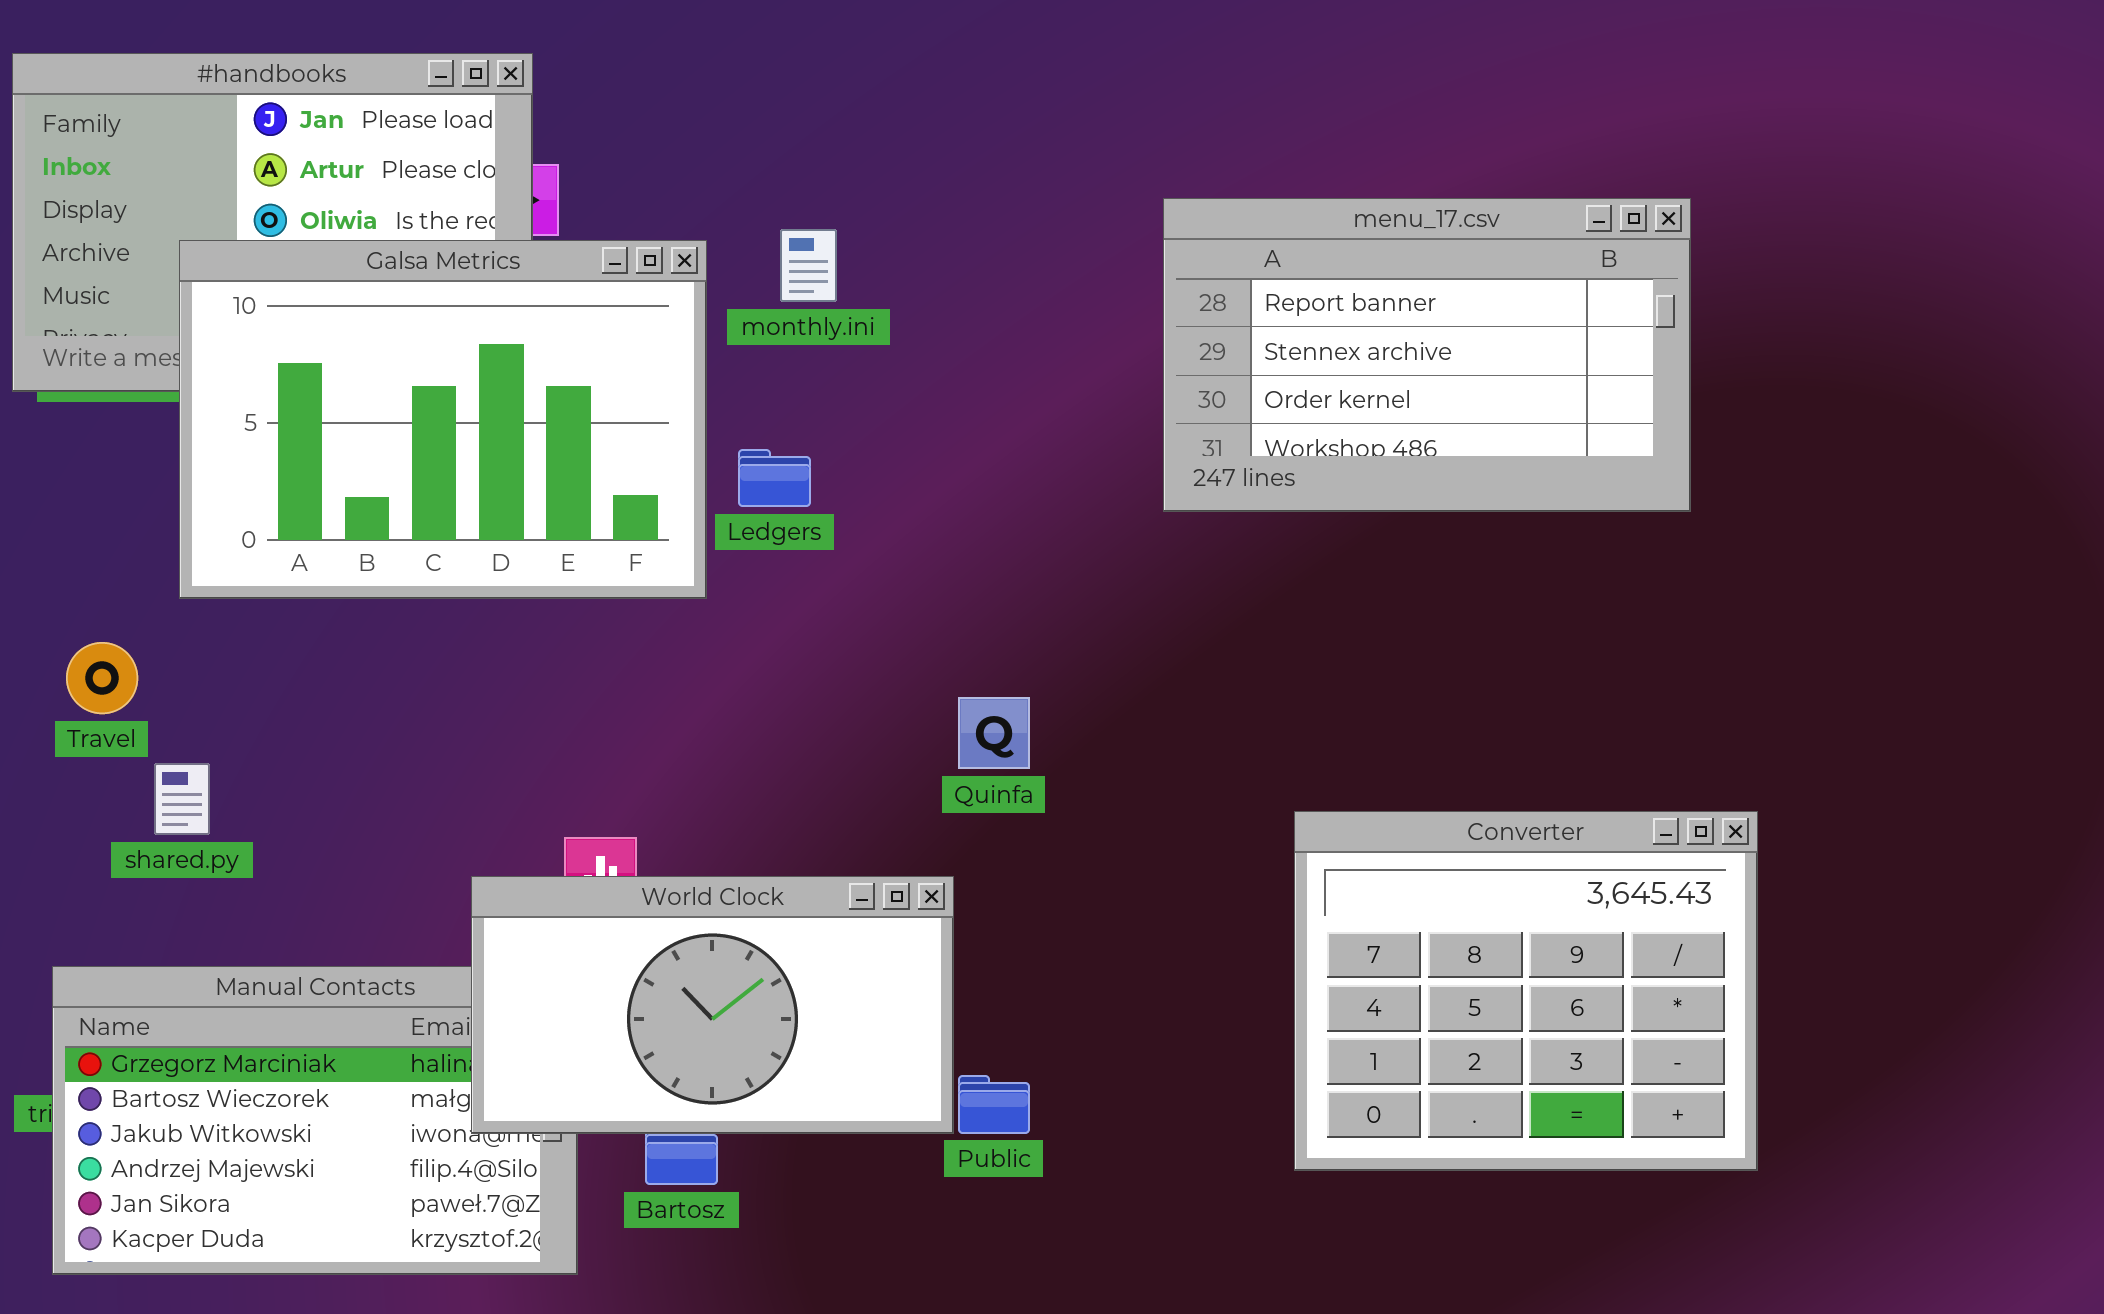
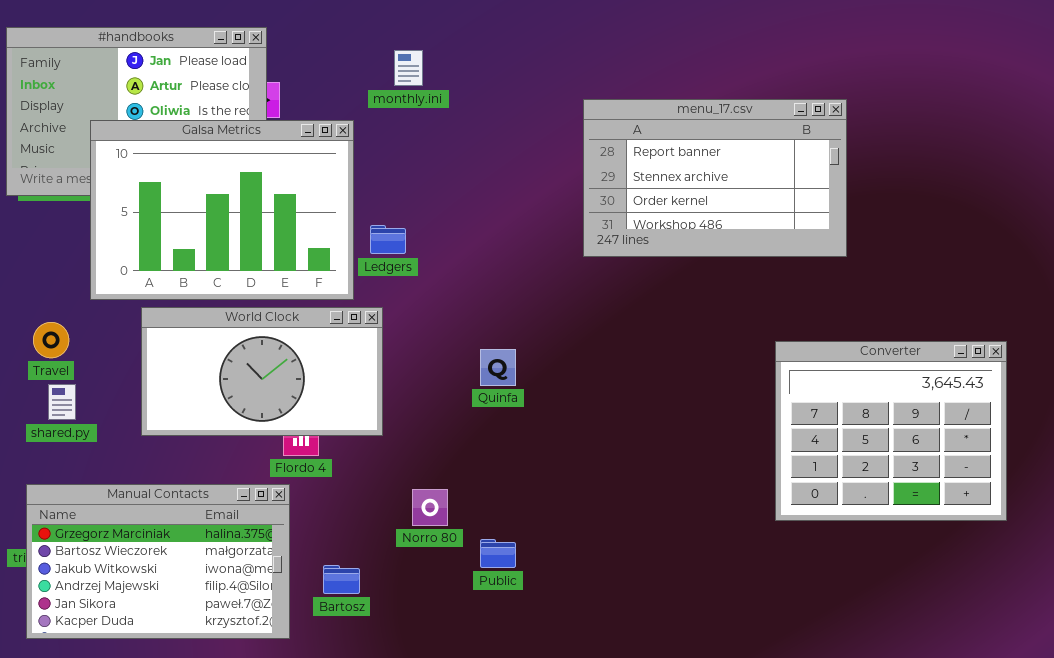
monthly.ini: [780,229,837,302] -> [394,50,423,86], moved
shared.py: [154,763,210,835] -> [48,384,76,420], moved
Converter: [1294,811,1758,1171] -> [775,341,1007,521], moved
World Clock: [471,876,954,1134] -> [141,307,383,436], moved

